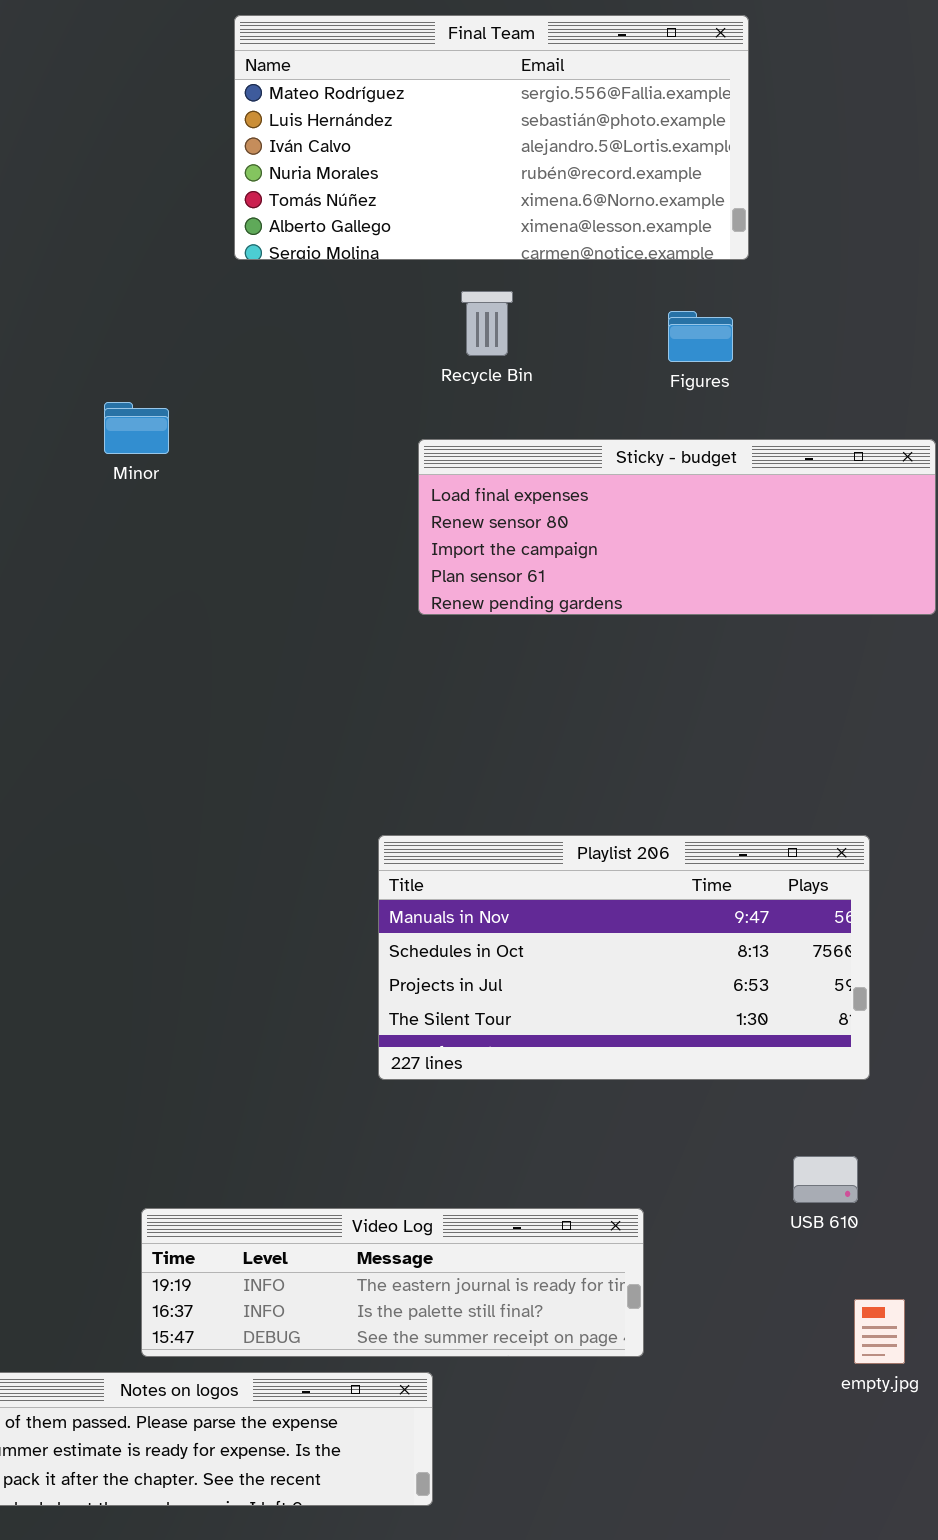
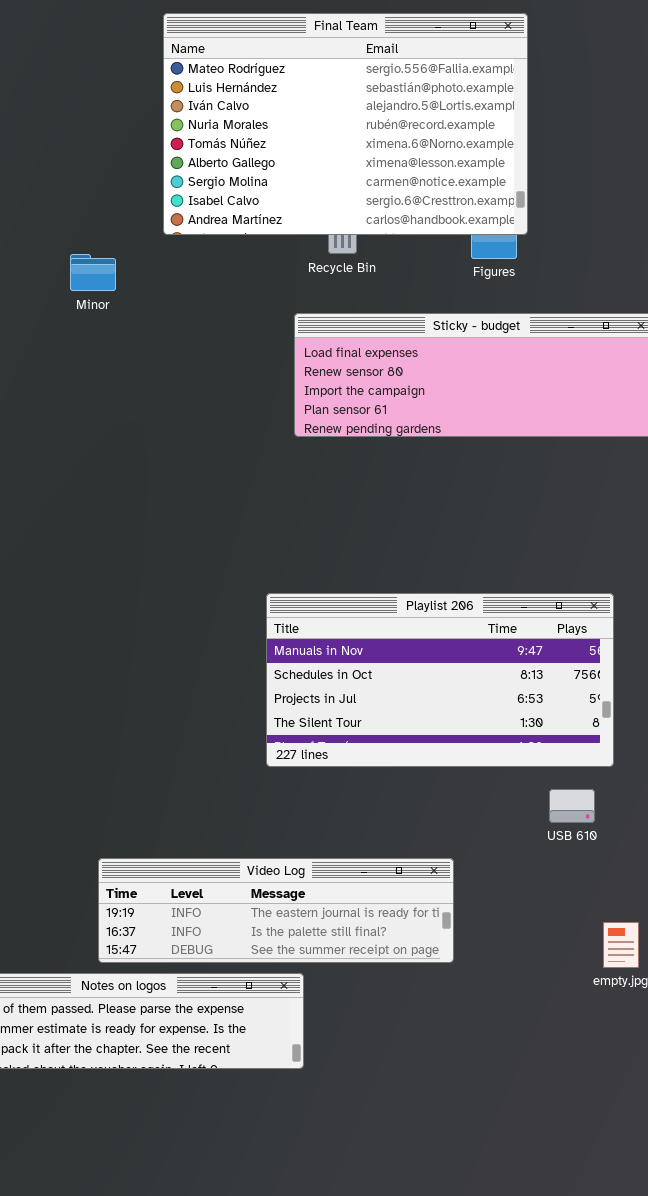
Final Team: [234,15,749,260] -> [163,13,528,235], resized
Minor: [104,402,169,454] -> [70,254,116,291], moved
USB 610: [793,1156,858,1203] -> [549,789,595,823], moved

